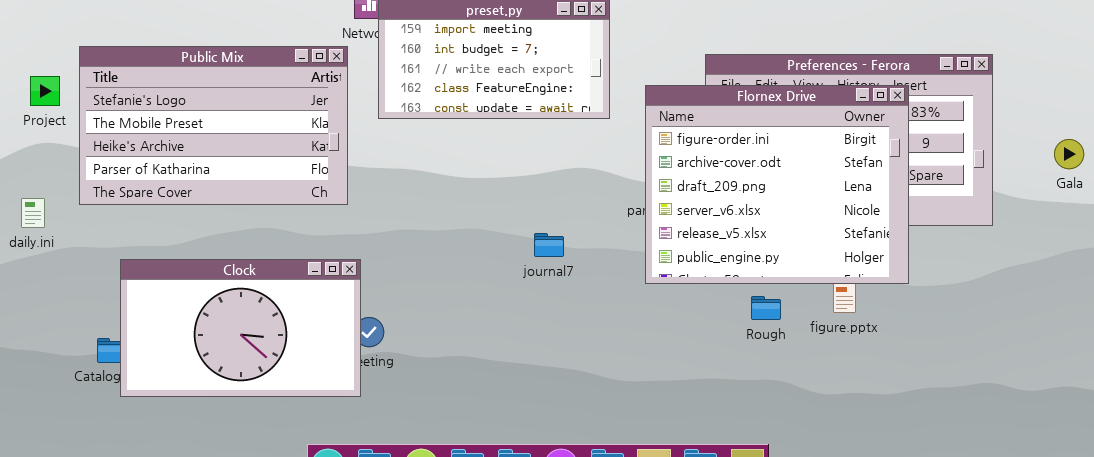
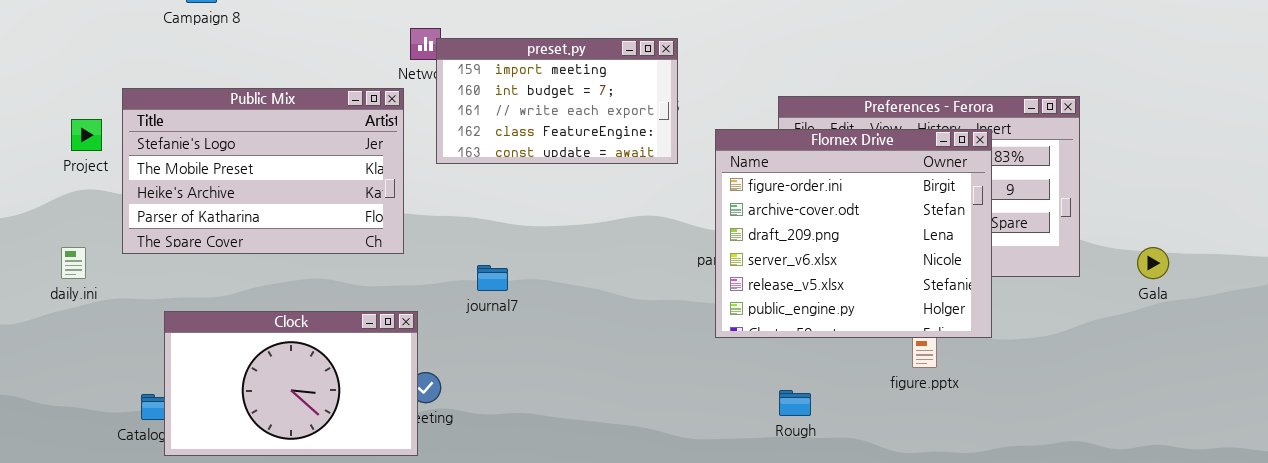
Gala: [1054,139,1084,169] -> [1137,247,1169,279], moved
journal7: [534,233,564,257] -> [477,265,508,291], moved
Rough: [751,296,781,320] -> [779,390,811,416], moved

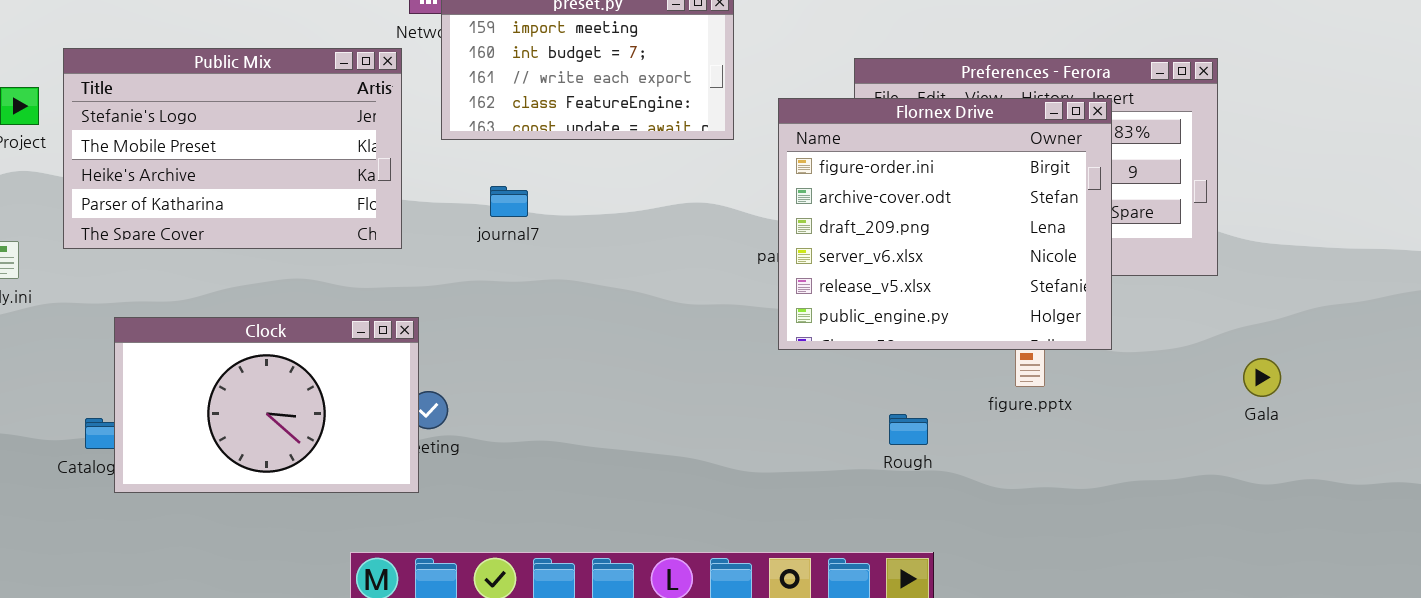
Gala: [1137,247,1169,279] -> [1243,358,1281,397], moved
journal7: [477,265,508,291] -> [490,186,528,217], moved
Rough: [779,390,811,416] -> [889,414,928,445], moved

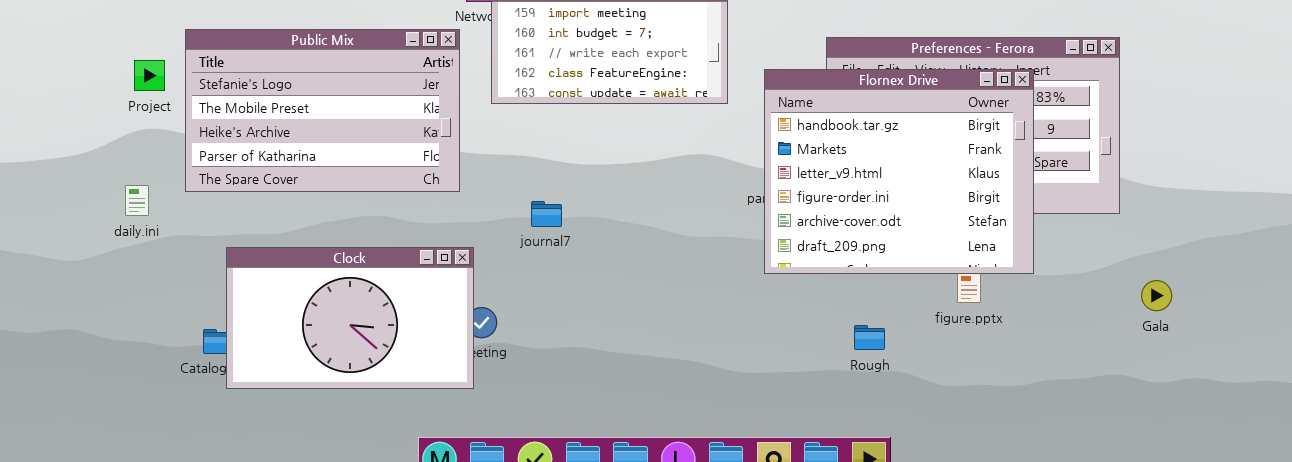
Flornex Drive: [778,98,1112,350] -> [764,69,1034,274], scrolled up 3 rows
journal7: [490,186,528,217] -> [531,201,562,227], moved

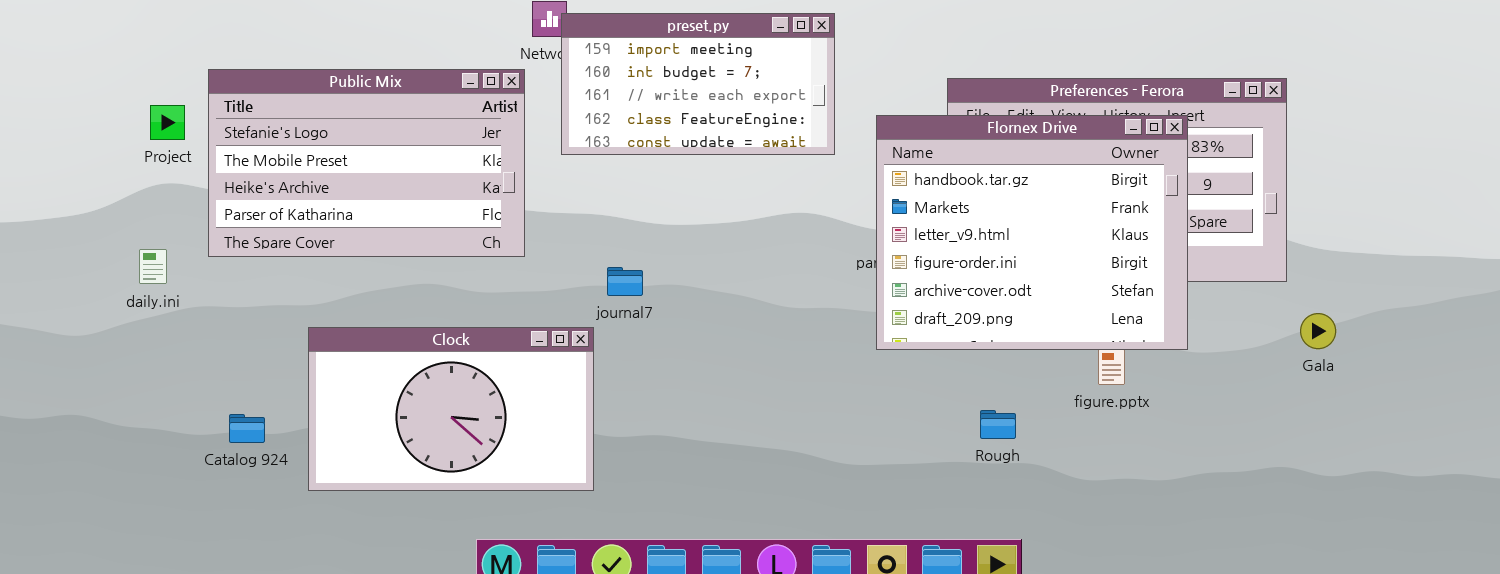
Clock: [226,247,474,389] -> [308,327,594,491], moved
Gala: [1141,280,1172,311] -> [1300,313,1336,349], moved

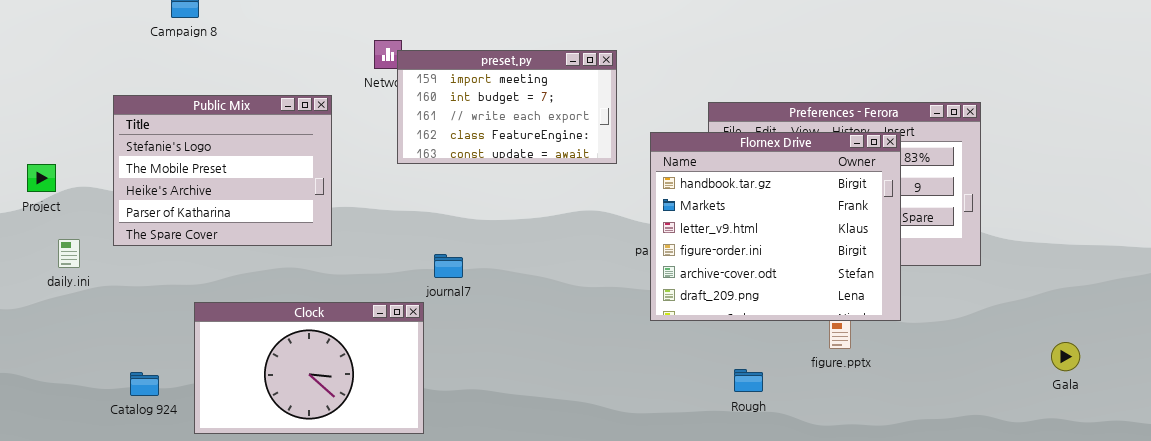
Public Mix: [208,69,525,257] -> [113,95,332,246], resized
Project: [150,105,185,140] -> [27,164,56,192], moved
Gala: [1300,313,1336,349] -> [1051,342,1080,371], moved

